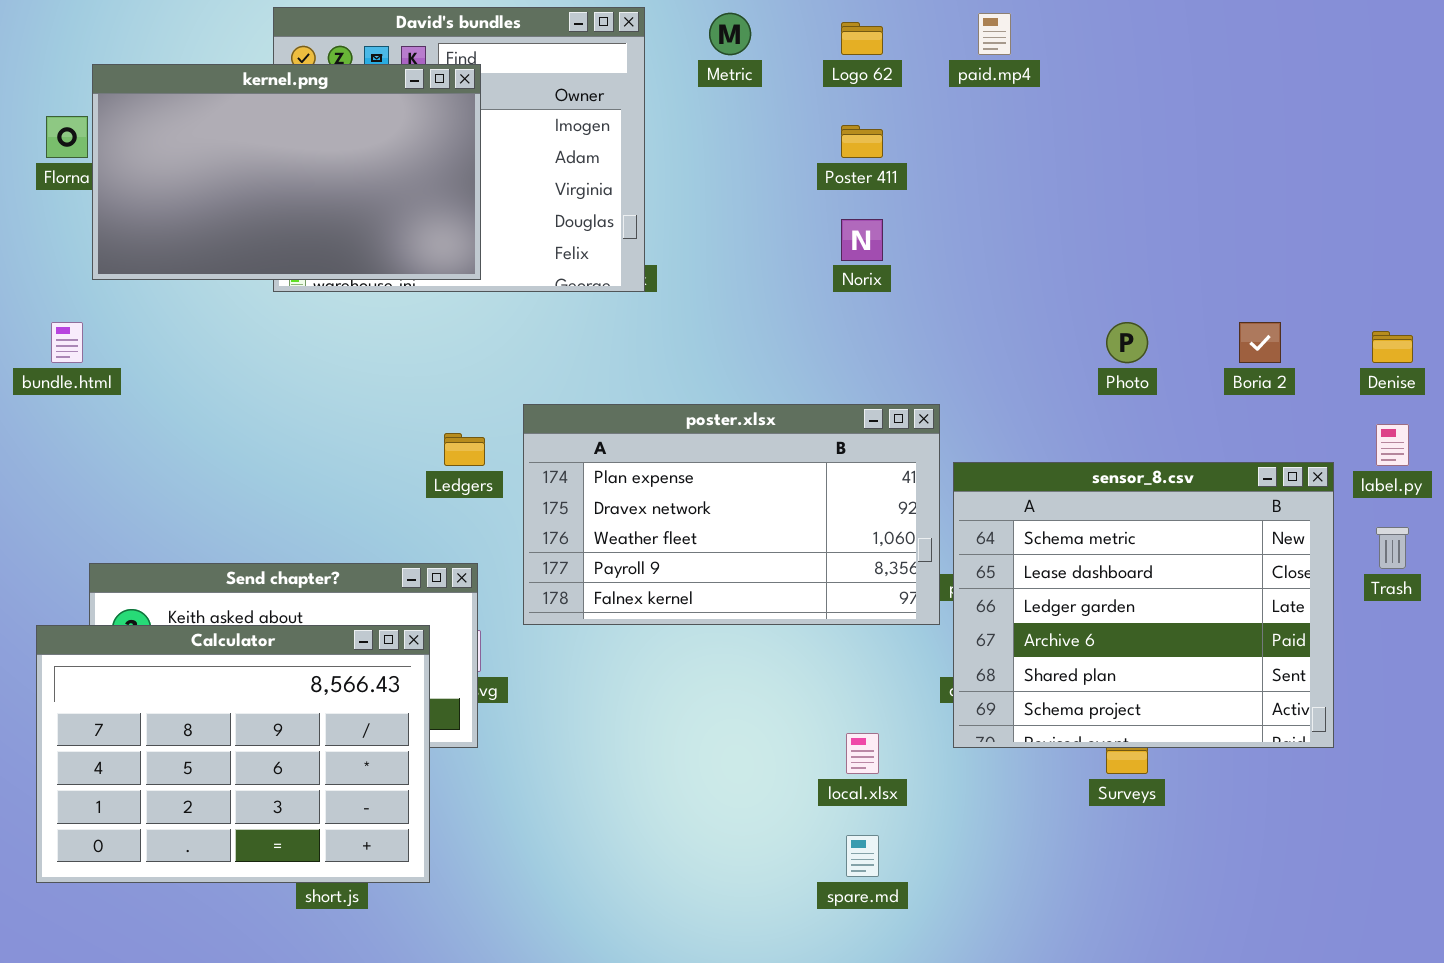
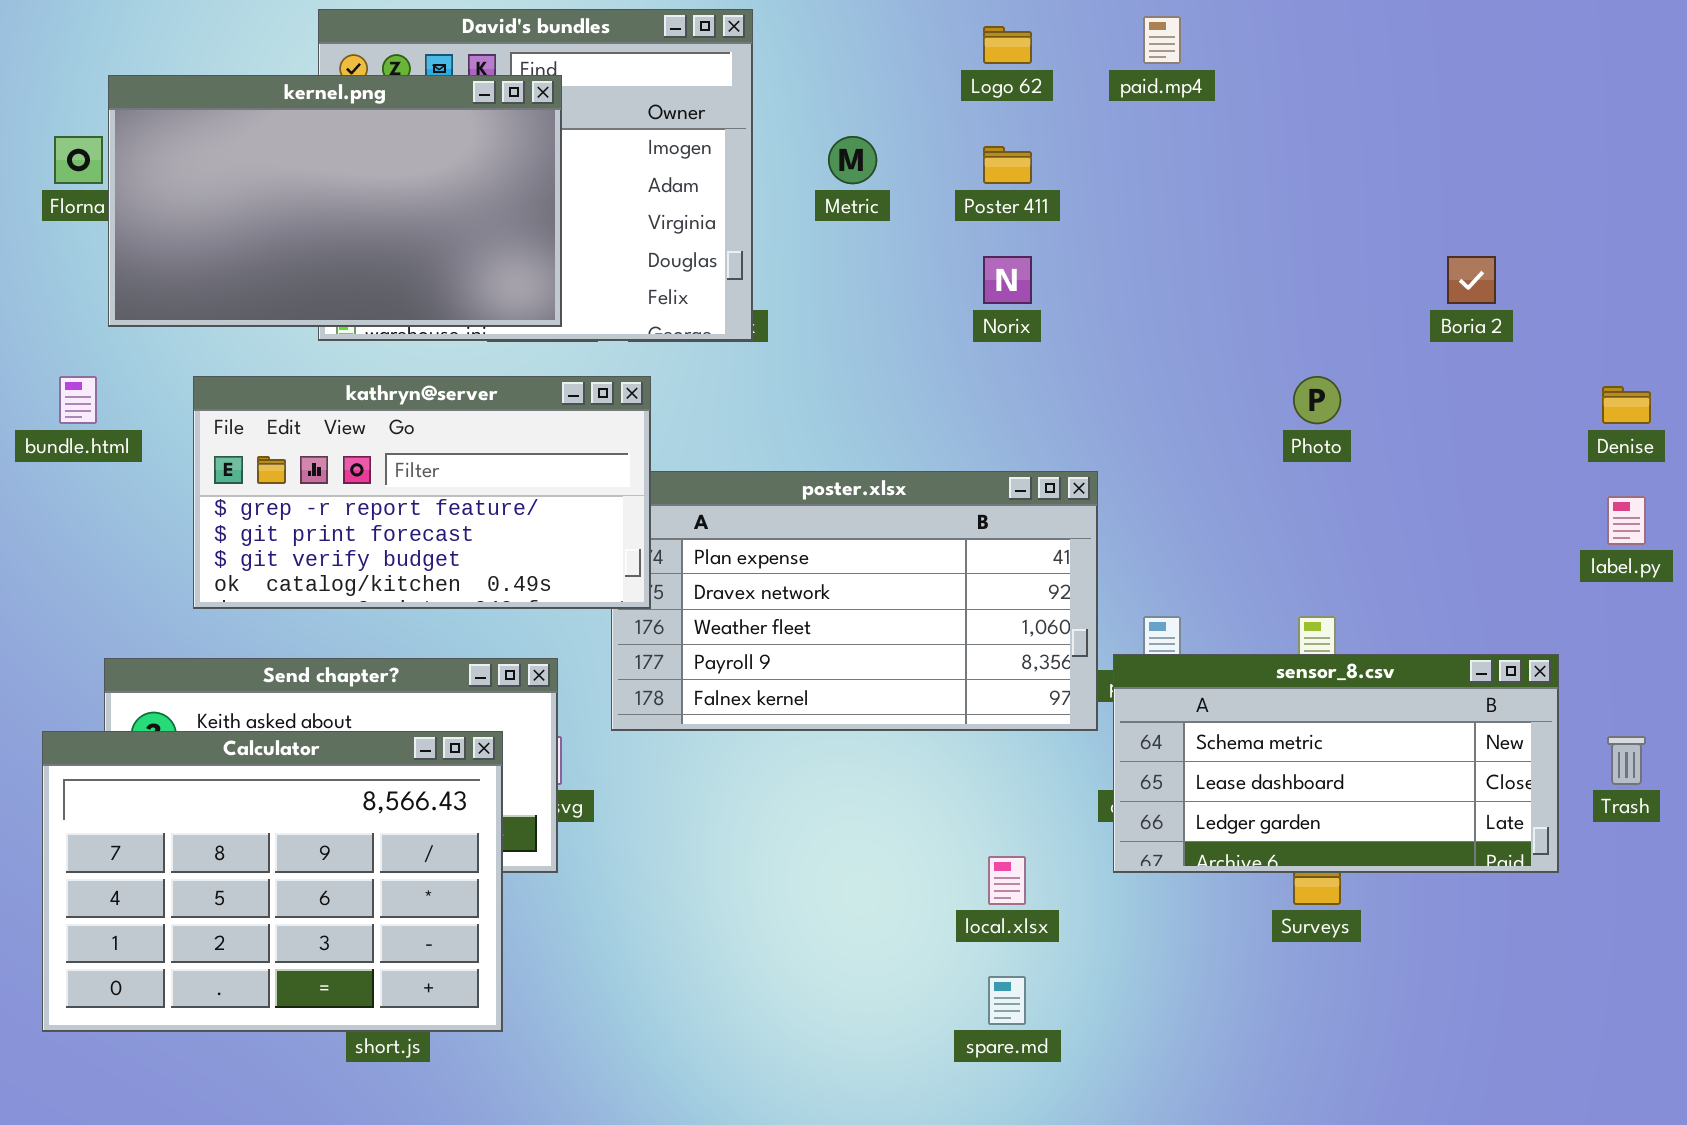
Metric: [709,13,751,55] -> [828,136,877,184], moved
kathryn@server: none -> [193,376,651,609], opened
Boria 2: [1239,322,1281,363] -> [1447,256,1496,304], moved
sensor_8.csv: [953,462,1334,748] -> [1113,654,1559,873], resized
Trash: [1376,527,1409,569] -> [1607,736,1646,785], moved

